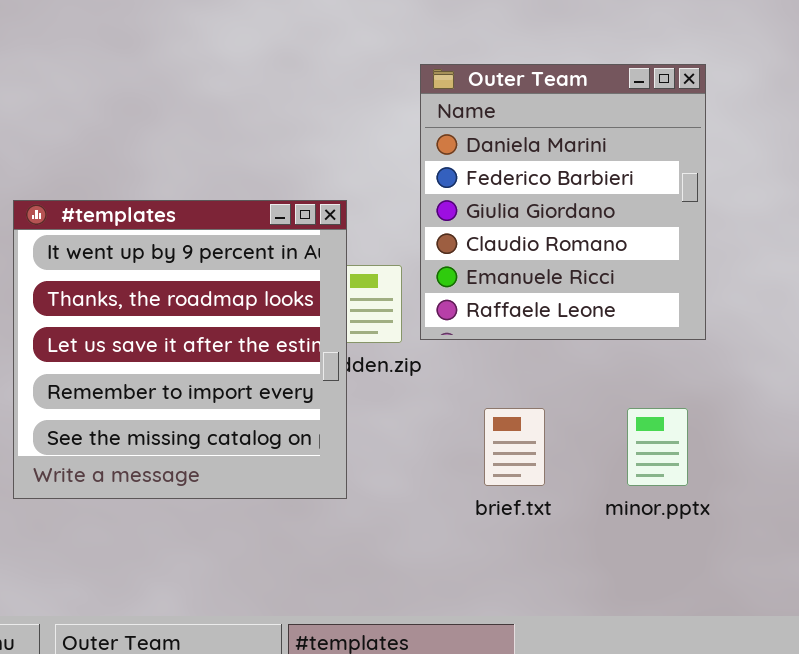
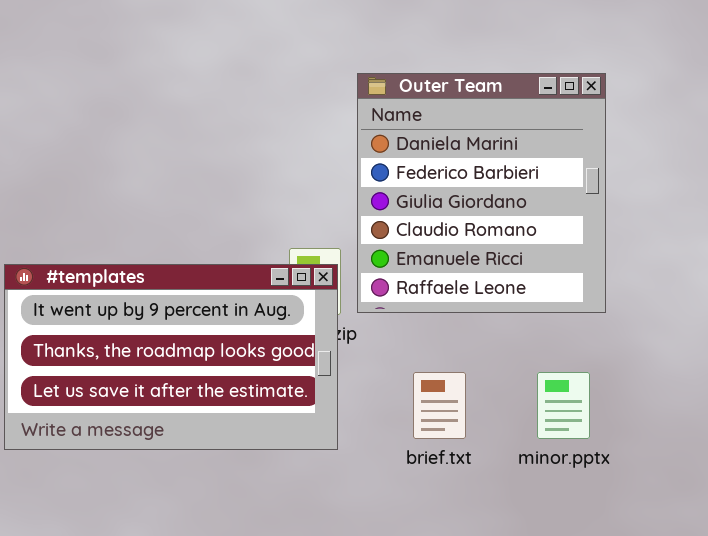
#templates: [13,200,347,499] -> [4,264,338,450], resized

